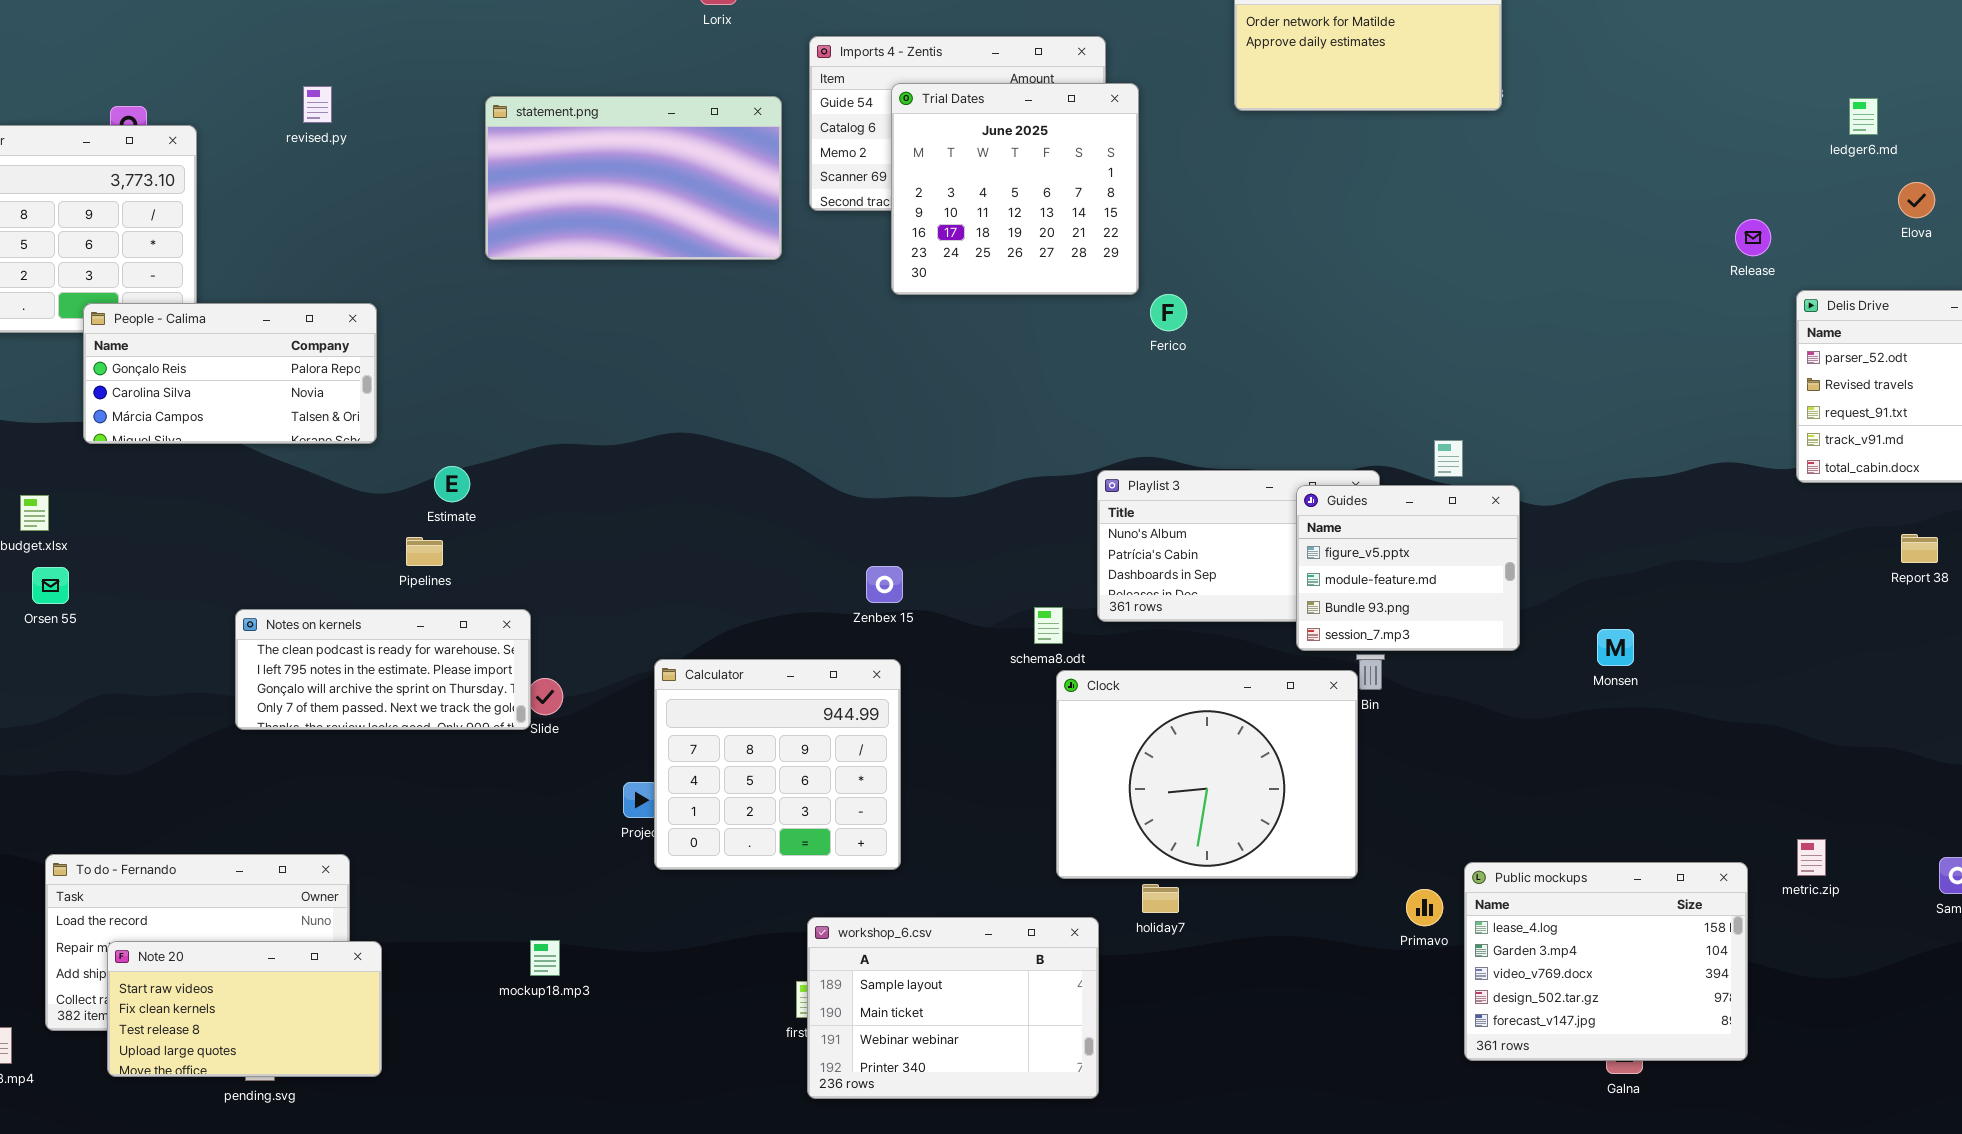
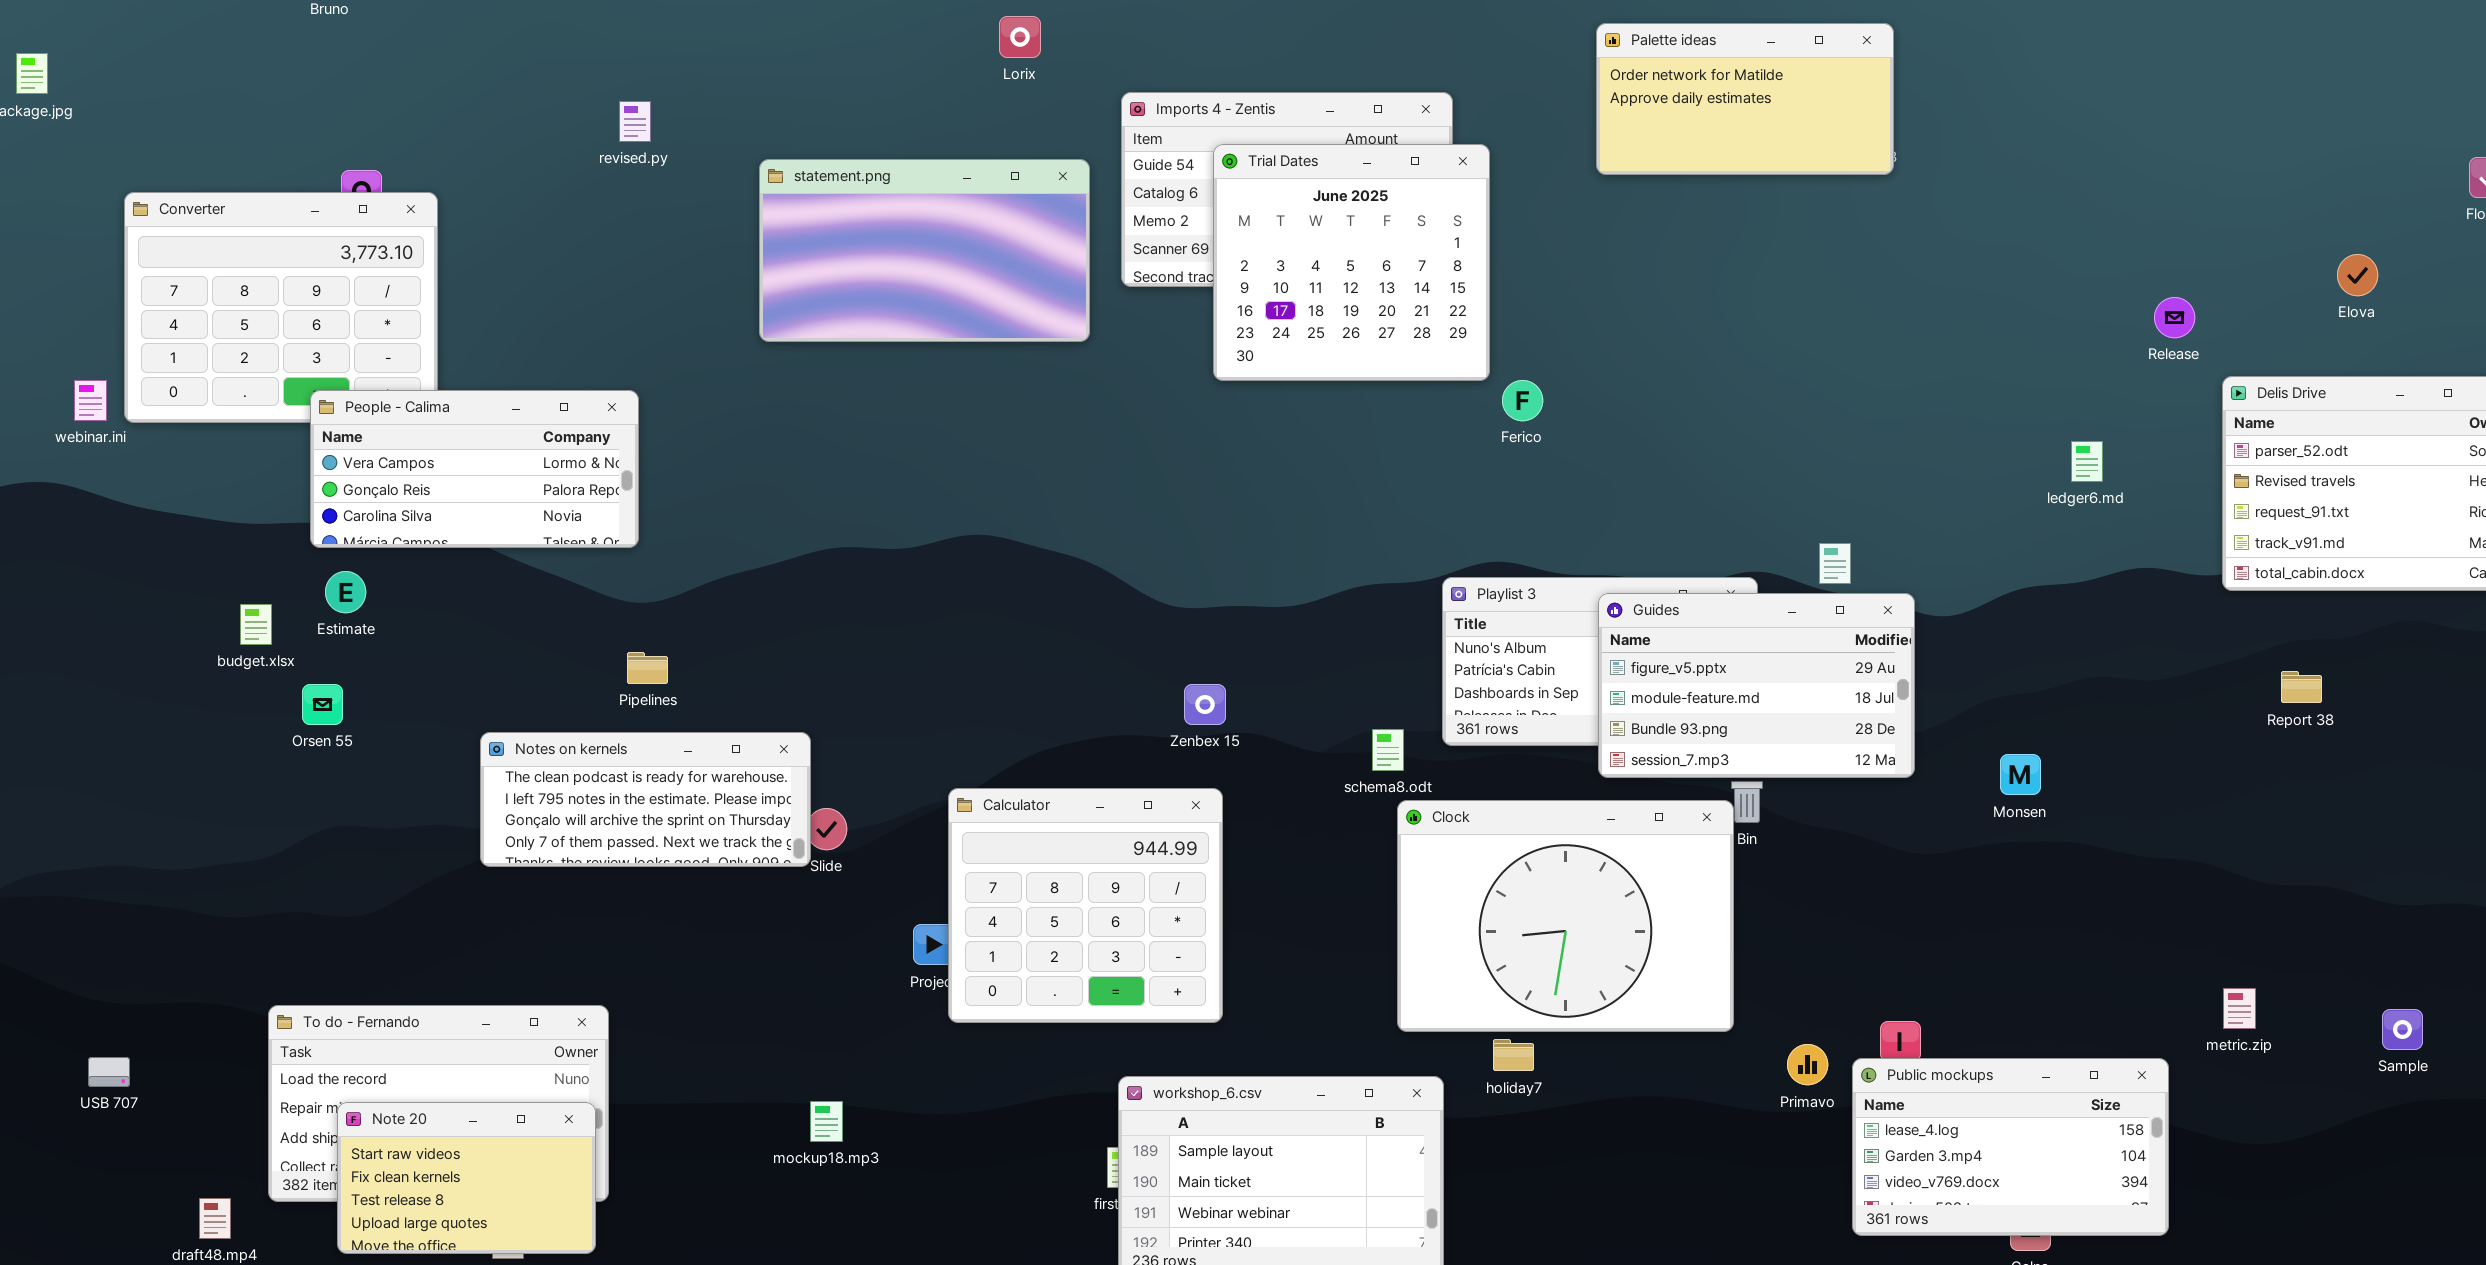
revised.py: [303,86,332,123] -> [619,101,651,142], moved
ledger6.md: [1849,98,1878,135] -> [2071,441,2103,482], moved
People - Calima: [83,303,377,444] -> [310,390,639,548], scrolled up 1 row
Estimate: [434,466,470,502] -> [325,571,366,613], moved
Guides: [1296,485,1520,651] -> [1598,593,1915,778], resized
Report 38: [1901,534,1938,563] -> [2281,671,2322,703], moved
Pipelines: [406,537,443,566] -> [627,652,668,684], moved
Orsen 55: [32,567,69,604] -> [302,684,343,725], moved
Public mockups: [1464,862,1748,1061] -> [1852,1058,2169,1236], resized
Note 20: [107,941,382,1077] -> [337,1102,596,1254], resized

